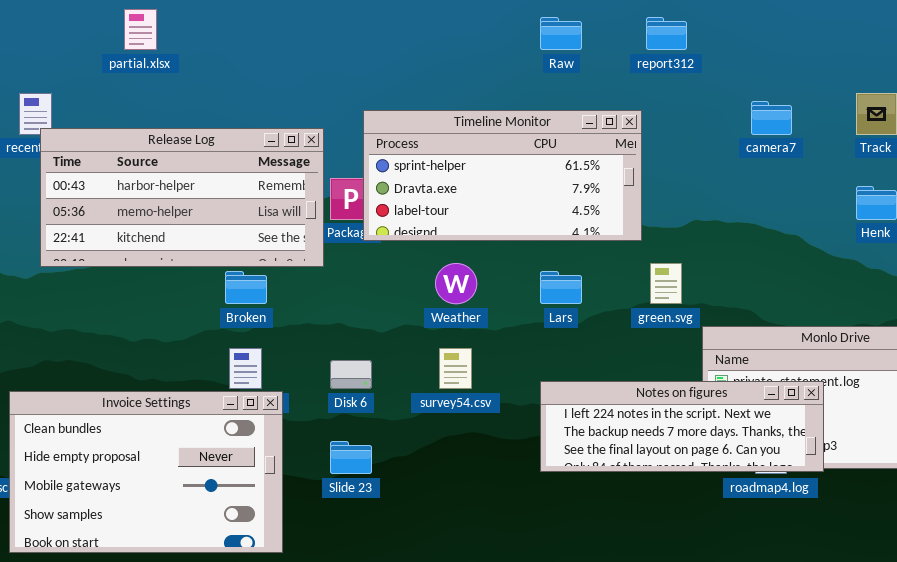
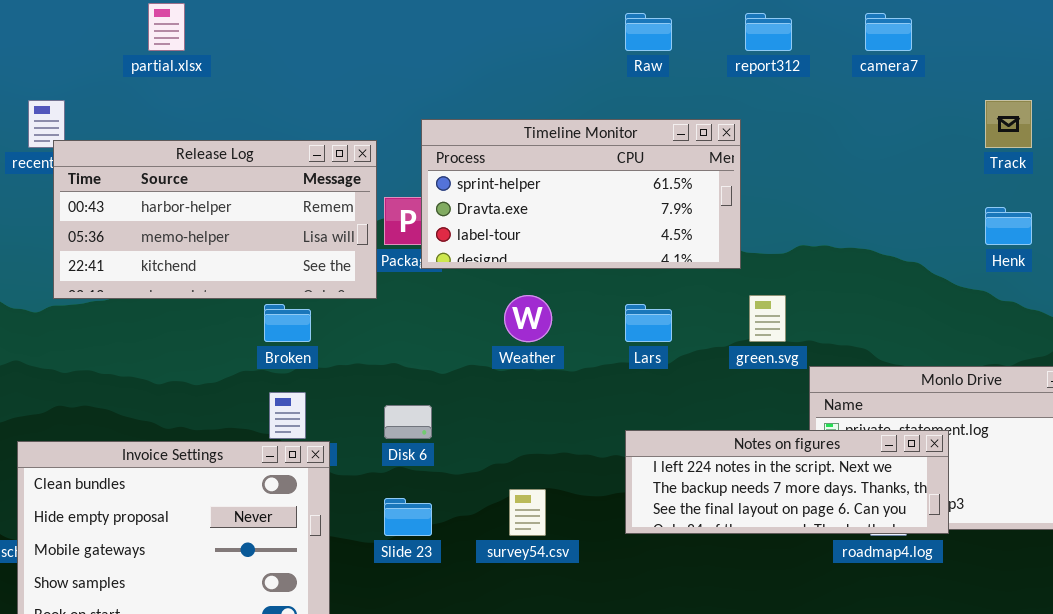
camera7: [751,101,792,135] -> [865,13,912,51], moved
survey54.csv: [439,348,472,389] -> [509,489,546,536], moved

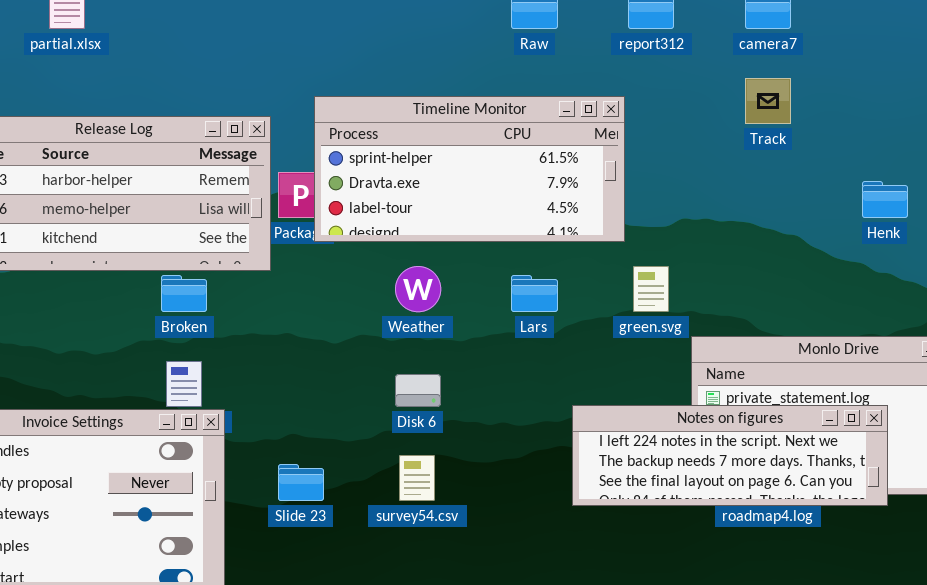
Track: [985,100,1032,148] -> [745,78,791,124], moved
Disk 6: [384,405,432,439] -> [395,374,441,407], moved
Notes on figures: [625,430,949,534] -> [572,405,888,506], moved

